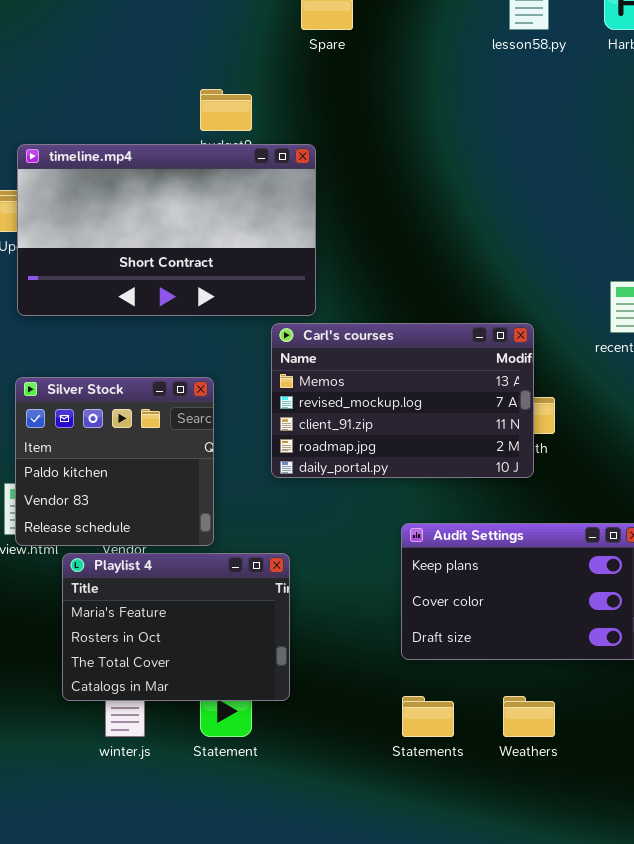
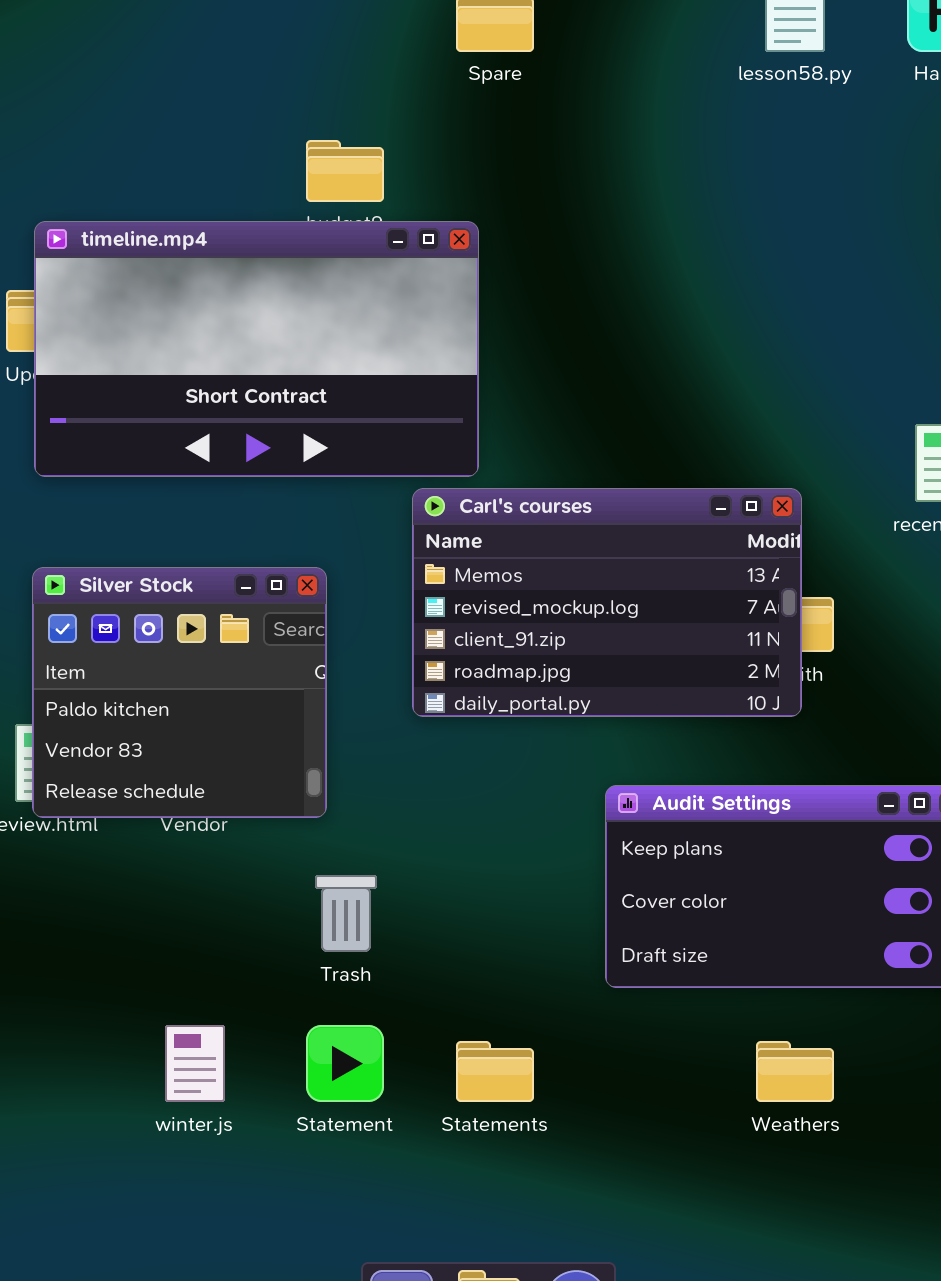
Playlist 4: [62,553,290,701] -> none, closed
Statements: [402,696,454,737] -> [456,1041,534,1102], moved

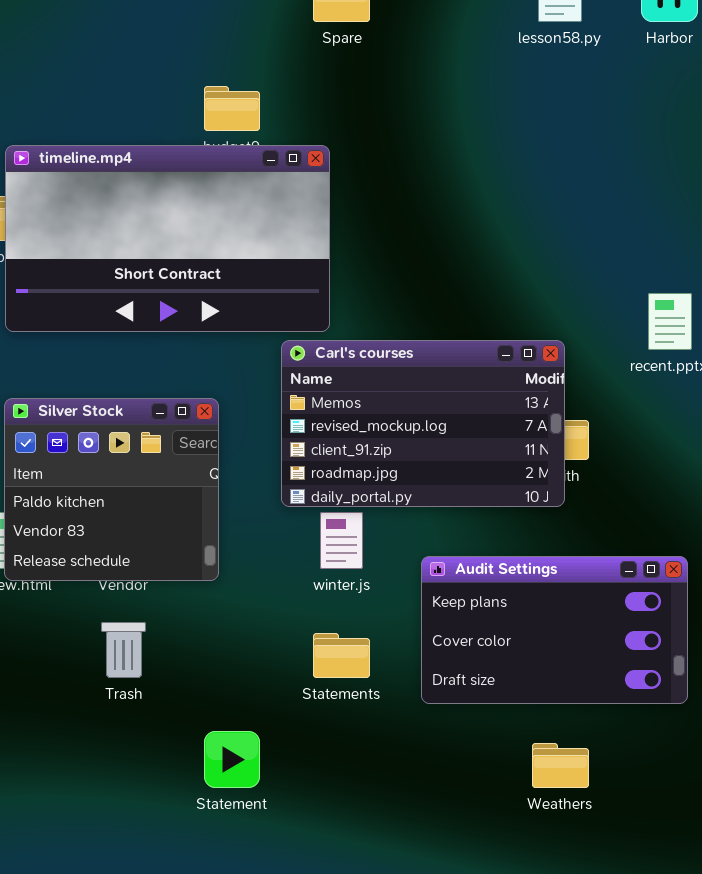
Trash: [315,875,377,952] -> [101,622,146,678], moved
winter.js: [165,1025,225,1102] -> [320,512,363,569], moved
Statements: [456,1041,534,1102] -> [313,633,370,678], moved

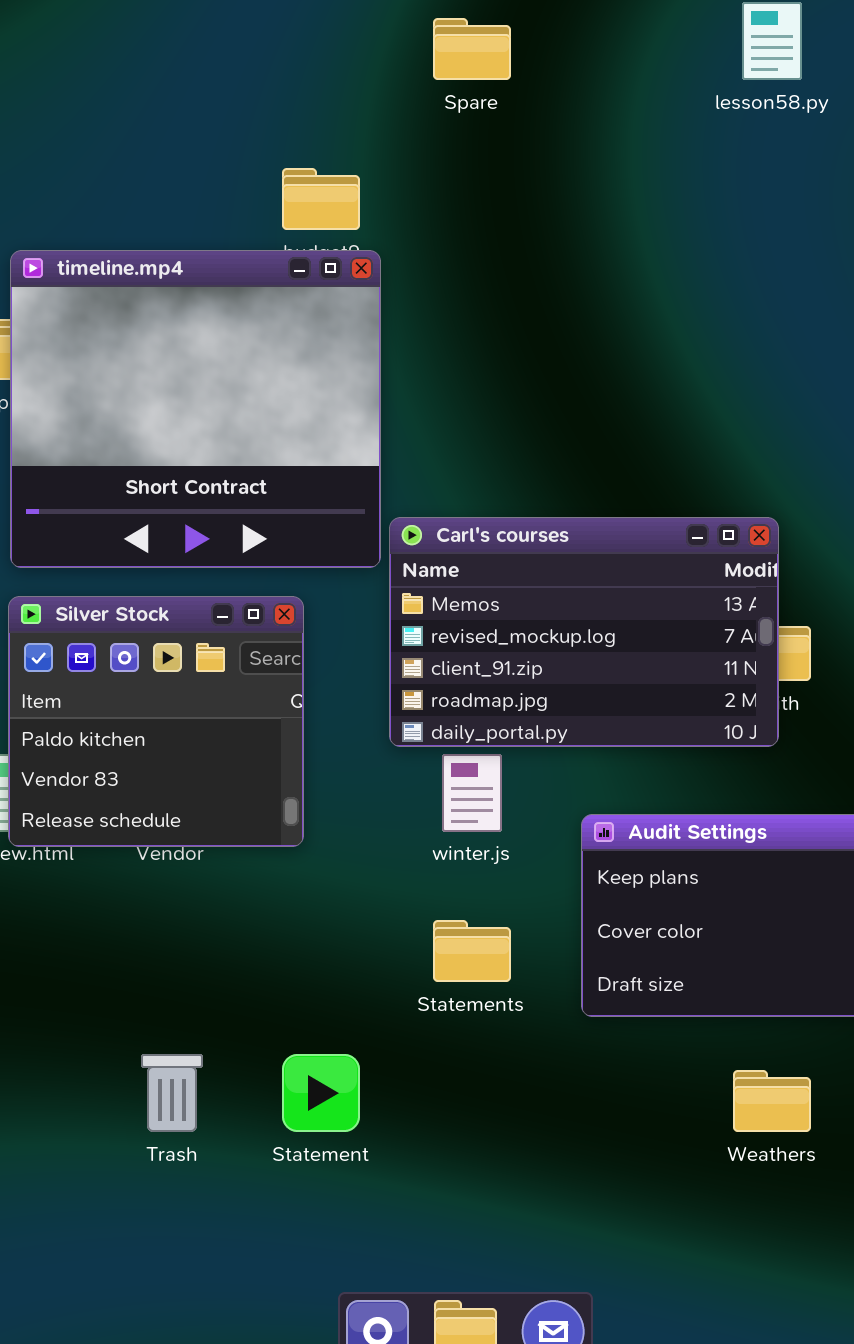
timeline.mp4: [5,145,330,332] -> [10,250,381,568], resized
Trash: [101,622,146,678] -> [141,1054,203,1132], moved

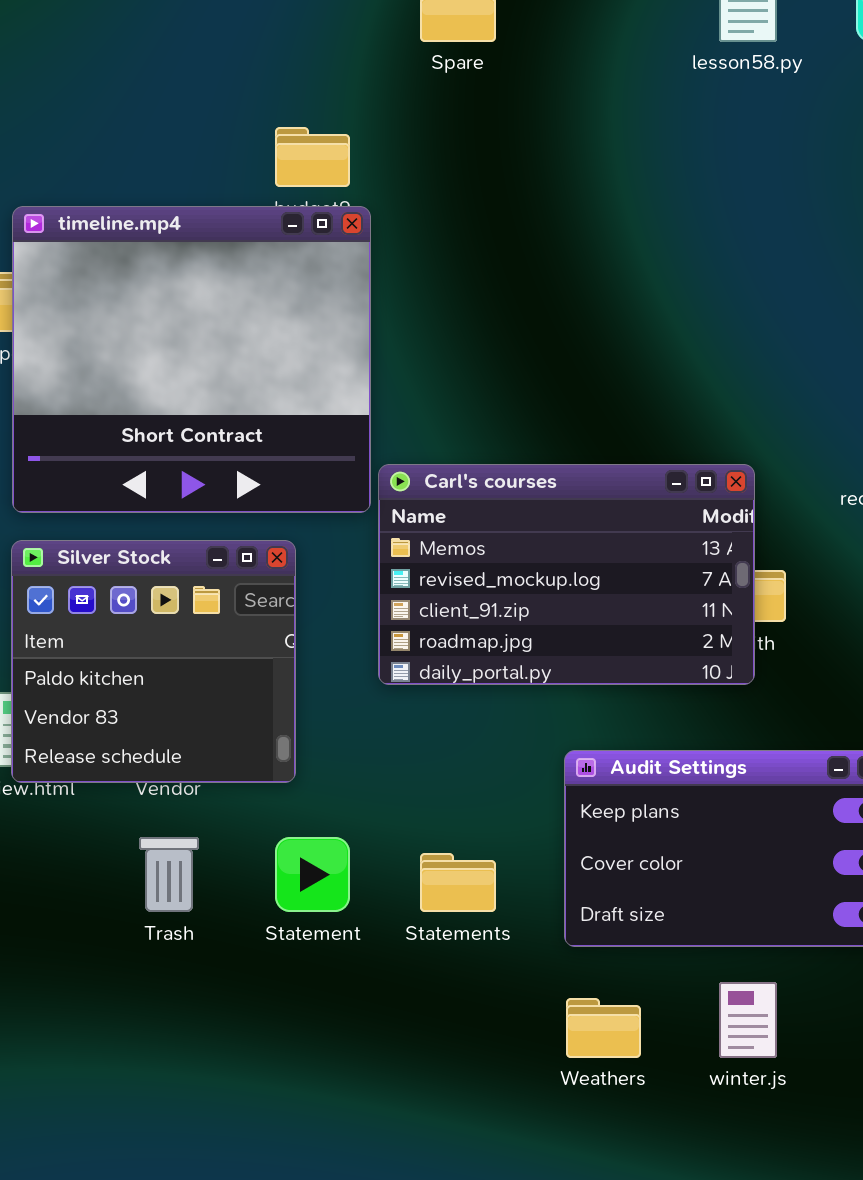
winter.js: [442,754,502,832] -> [719,982,777,1058], moved
Trash: [141,1054,203,1132] -> [139,837,199,912], moved
Statement: [282,1054,360,1132] -> [275,837,350,912], moved
Weathers: [733,1070,811,1132] -> [566,998,641,1058], moved

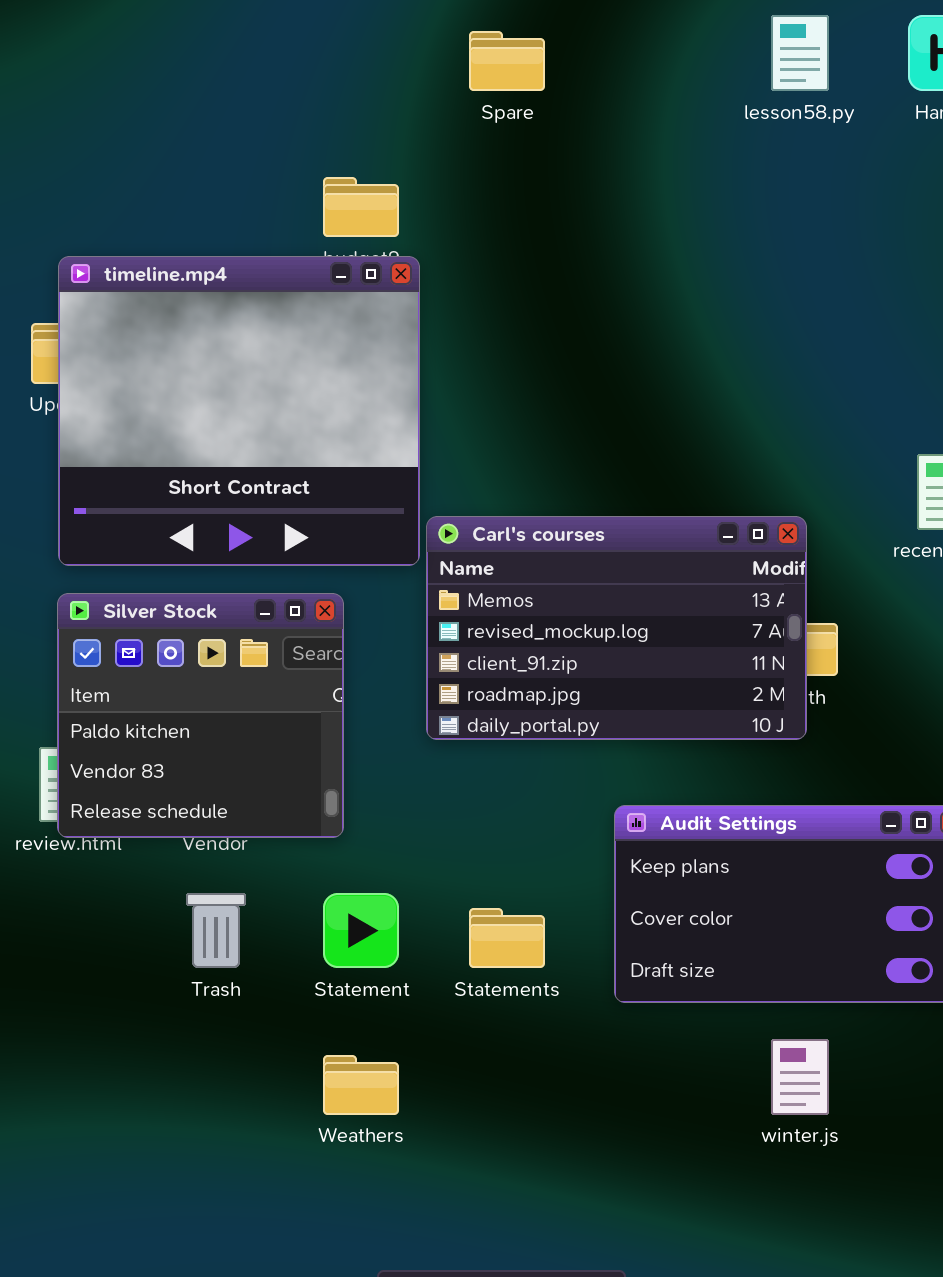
Weathers: [566,998,641,1058] -> [323,1055,399,1115], moved

